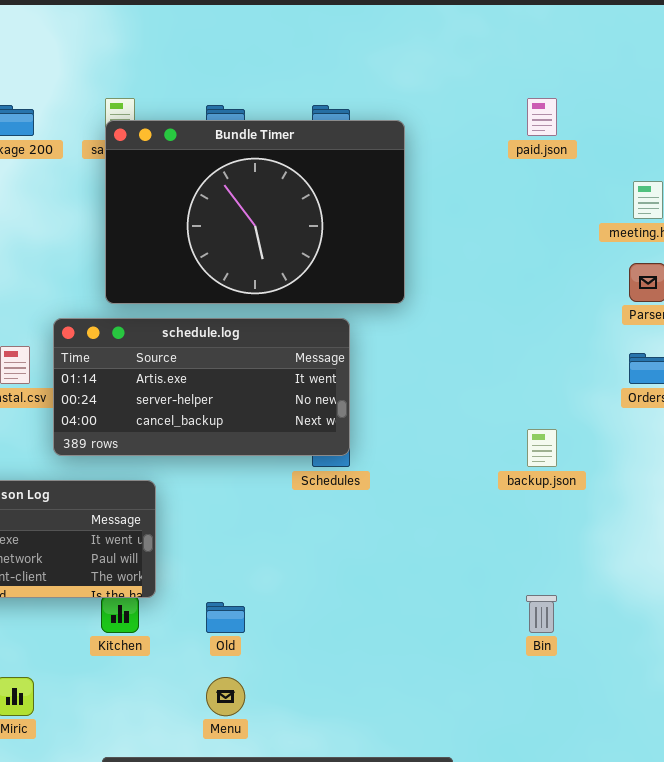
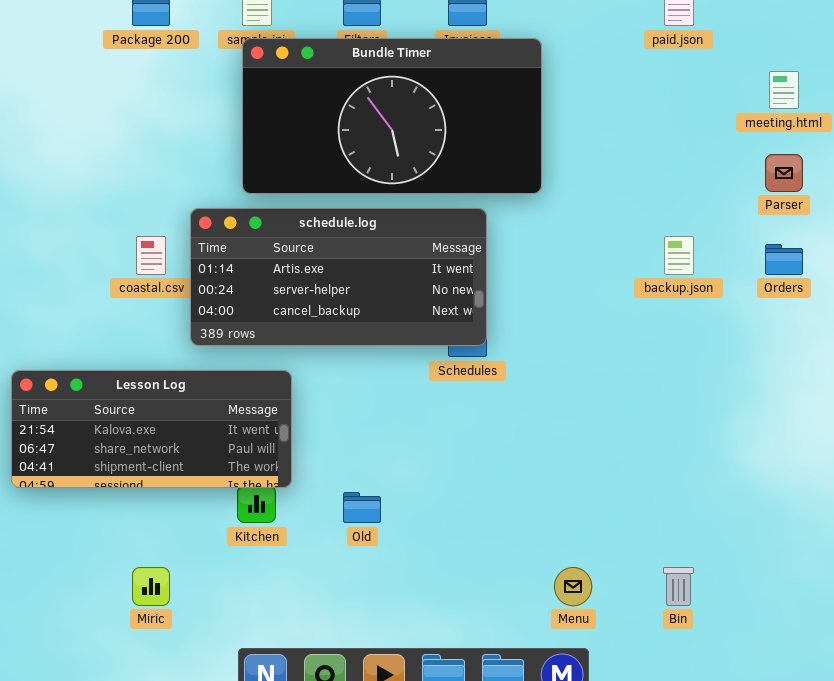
Bundle Timer: [105,120,405,304] -> [242,38,542,194], resized
backup.json: [527,429,557,467] -> [664,236,694,275], moved
Bin: [526,595,557,633] -> [663,567,694,606], moved
Menu: [206,677,245,716] -> [554,567,592,606], moved

